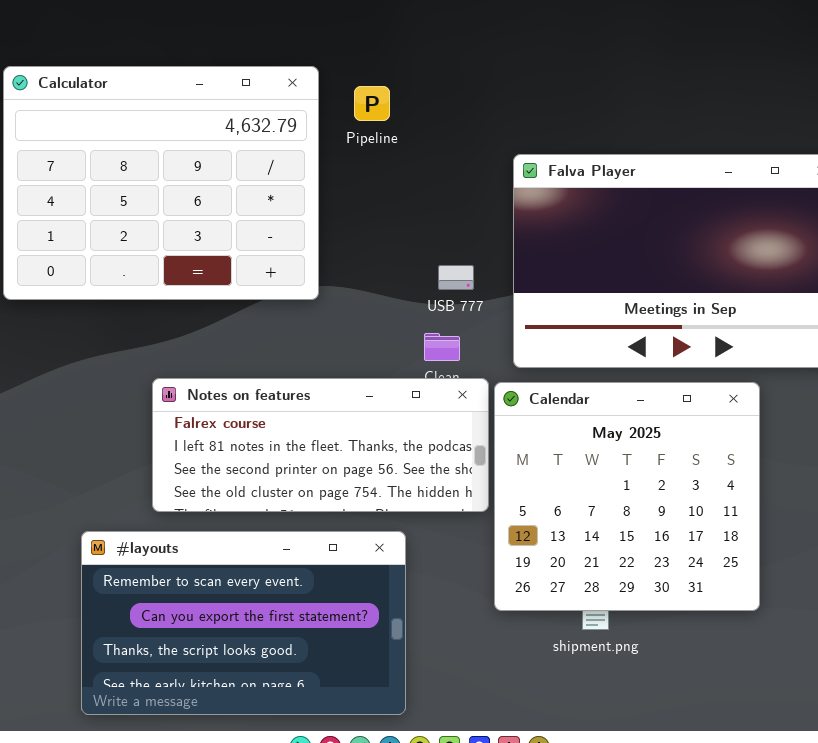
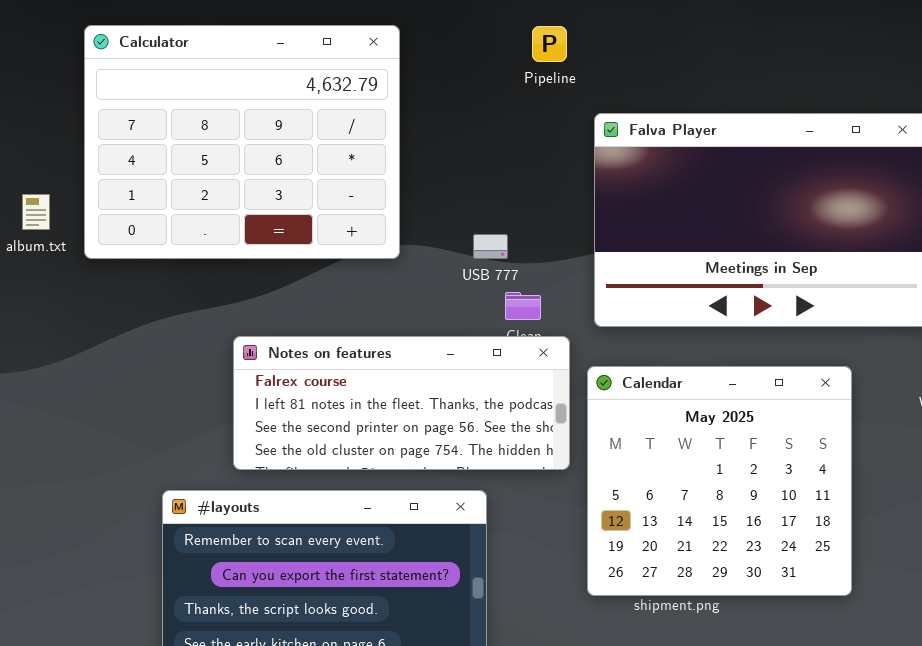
Pipeline: [354,86,390,121] -> [532,26,567,62], moved
USB 777: [438,265,474,290] -> [473,234,508,259], moved
Calendar: [494,382,760,611] -> [587,366,852,596], moved

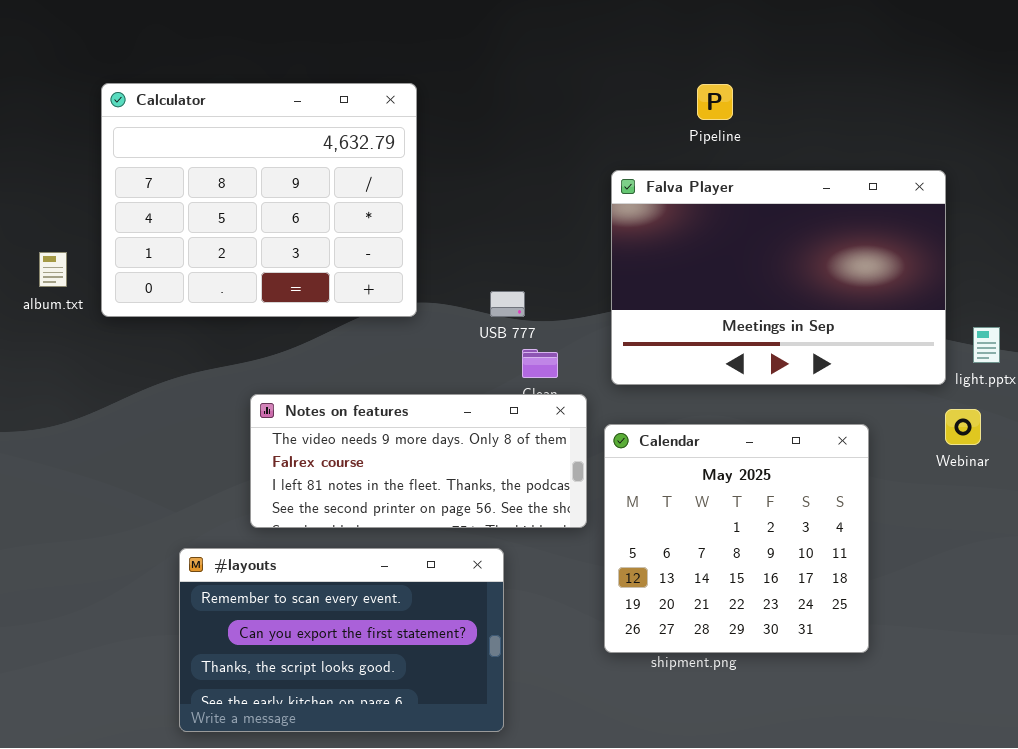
Pipeline: [532,26,567,62] -> [697,84,733,120], moved
Notes on features: [233,336,570,470] -> [250,394,587,528], scrolled up 1 row

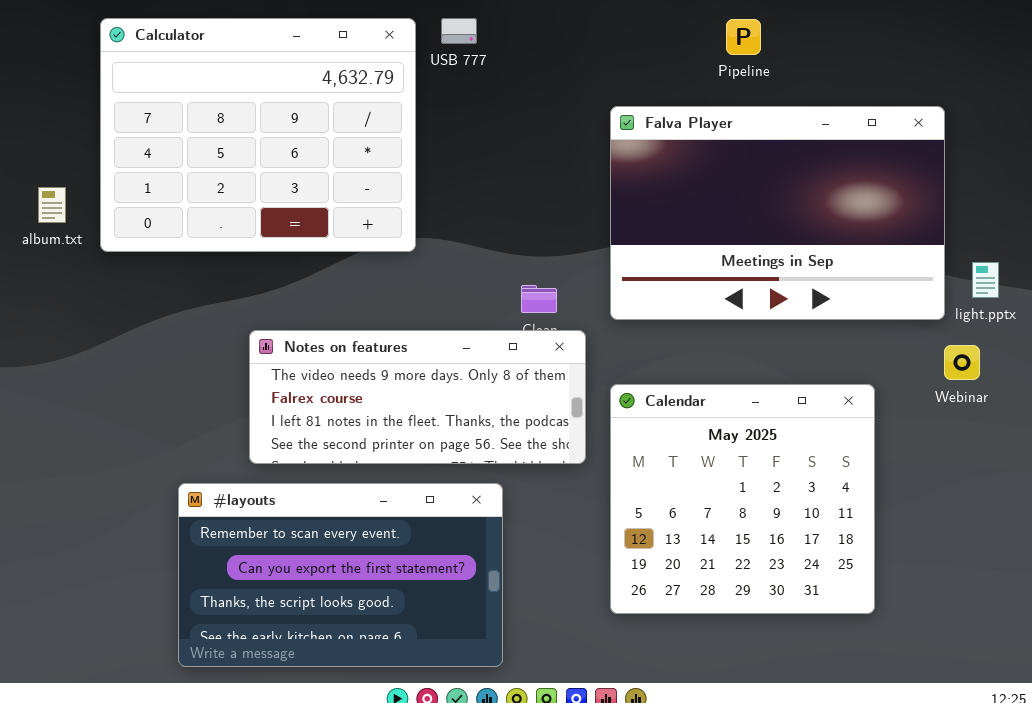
Pipeline: [697,84,733,120] -> [726,19,761,55], moved
USB 777: [490,291,525,317] -> [441,18,477,44], moved
Calendar: [604,424,869,653] -> [610,384,875,614], moved

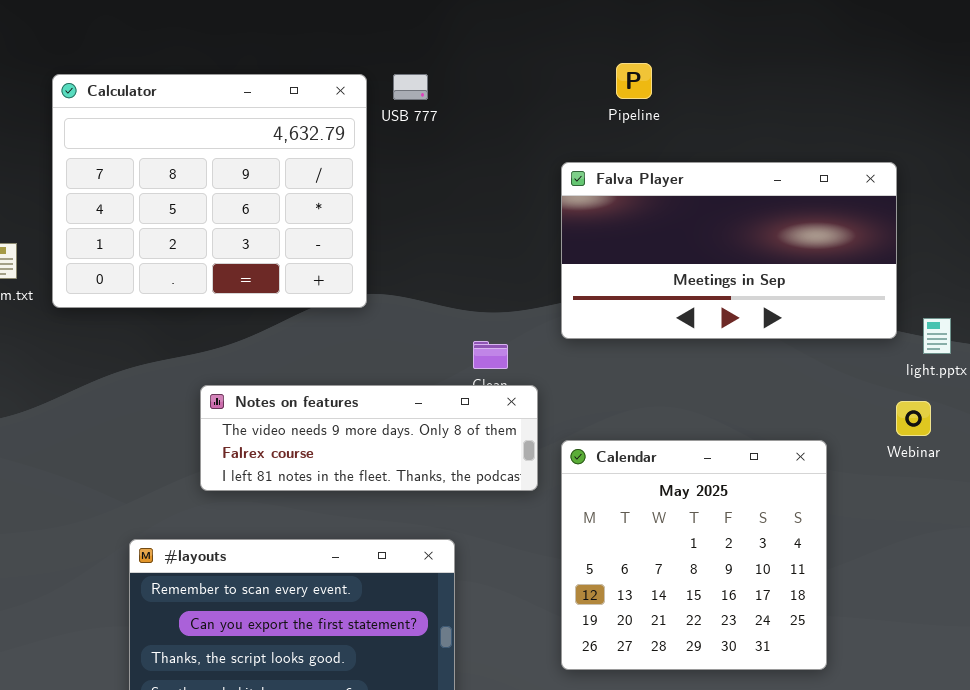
Pipeline: [726,19,761,55] -> [616,63,652,99], moved
Falva Player: [610,106,945,320] -> [561,162,897,339], resized
Notes on features: [249,330,586,464] -> [200,385,538,491], resized

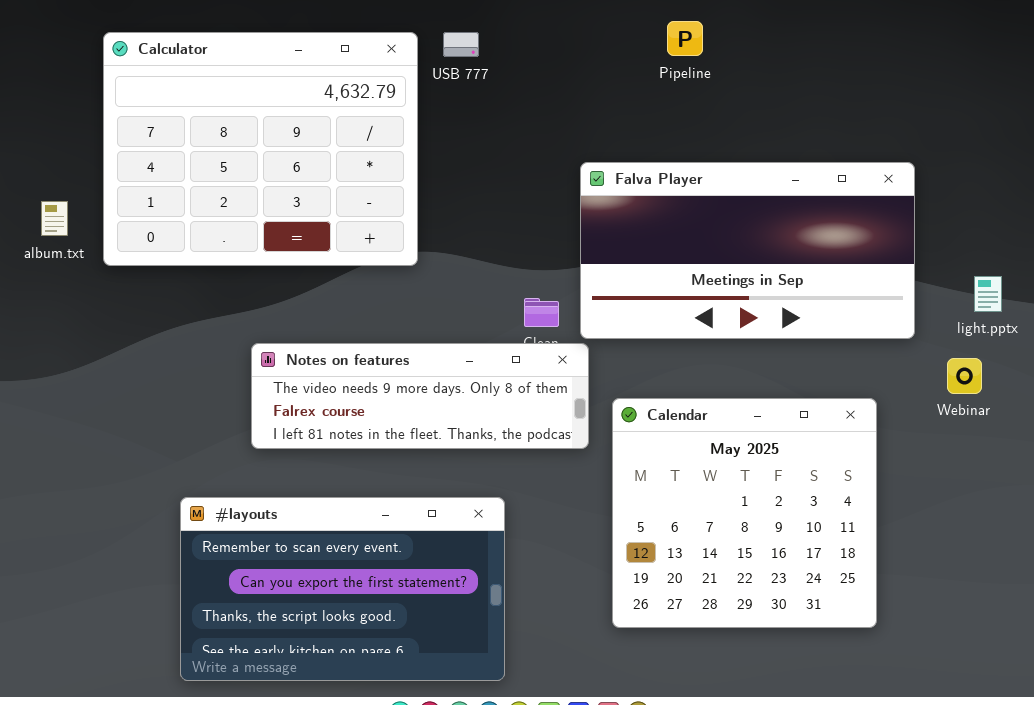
Falva Player: [561,162,897,339] -> [580,162,915,339], moved

